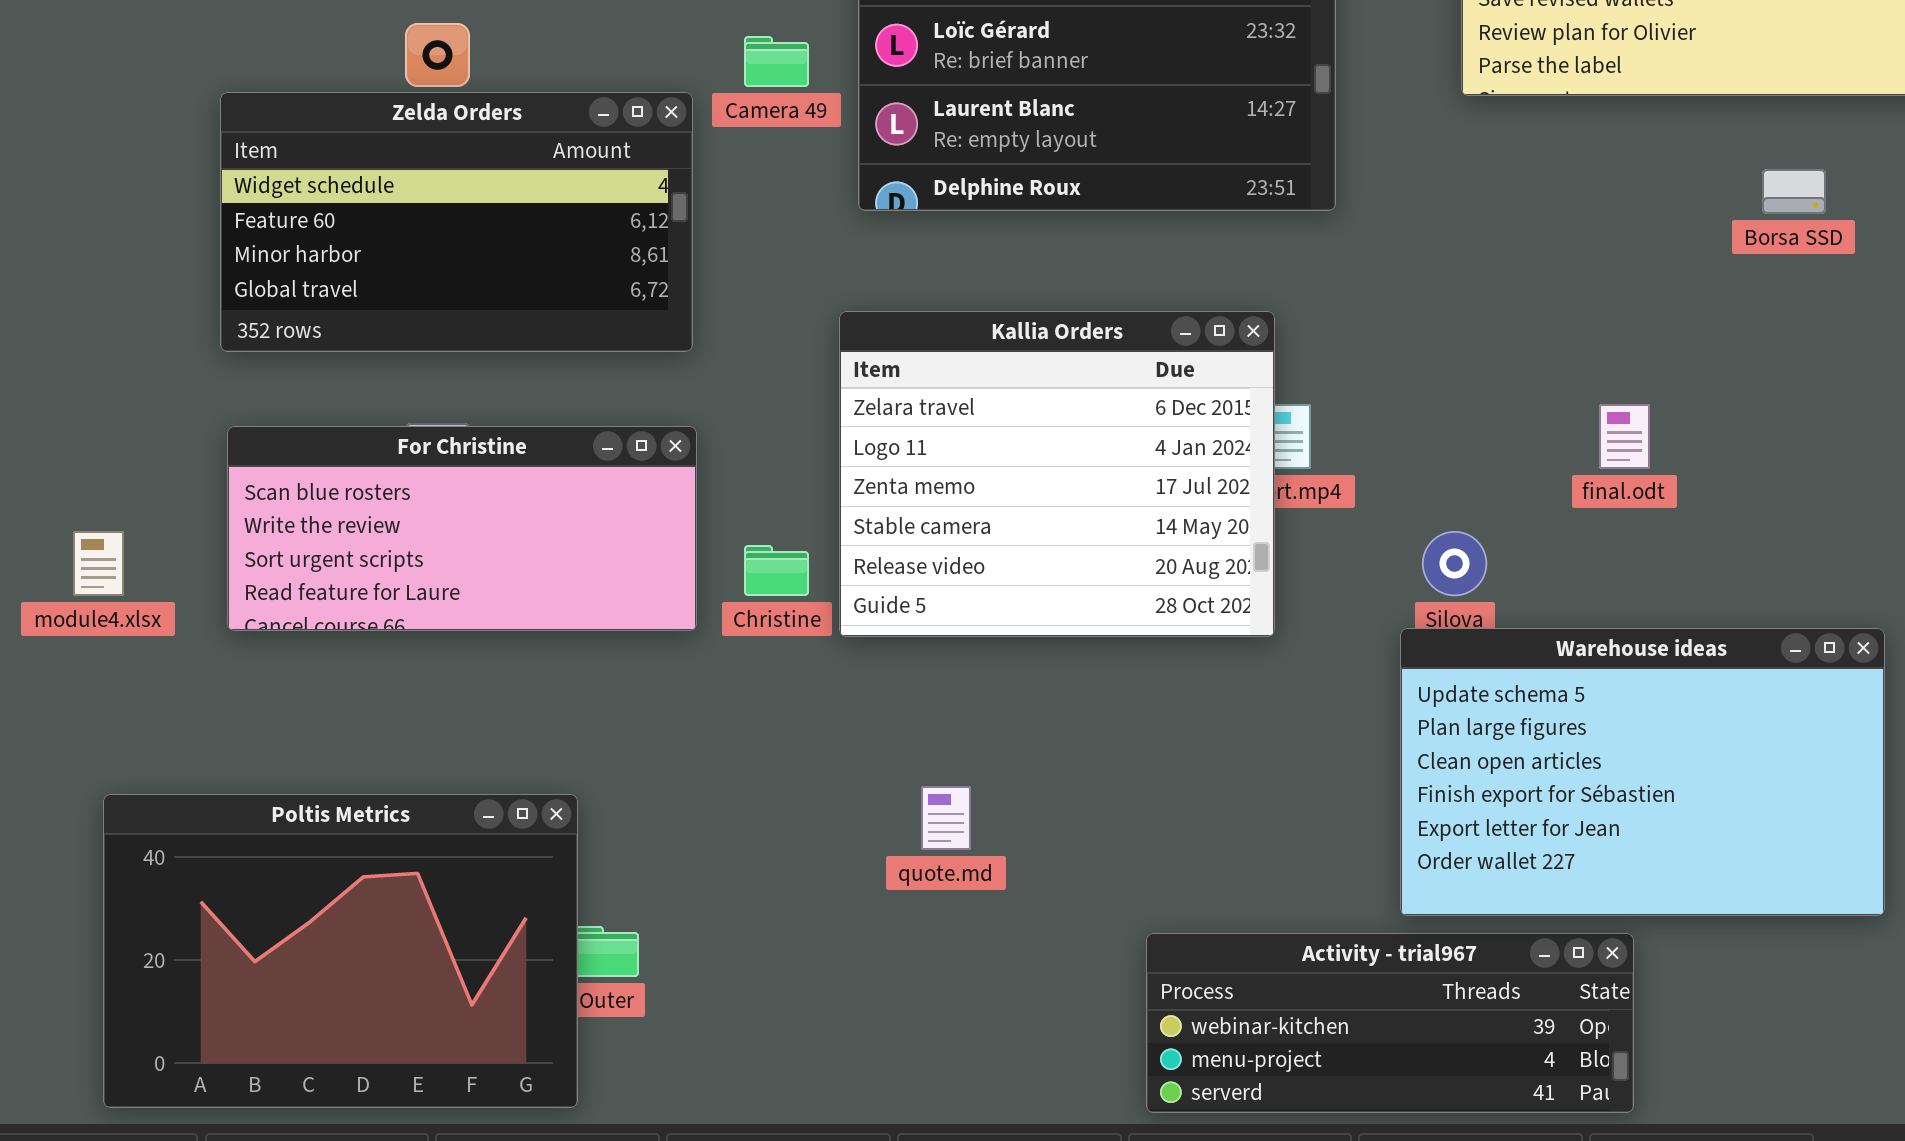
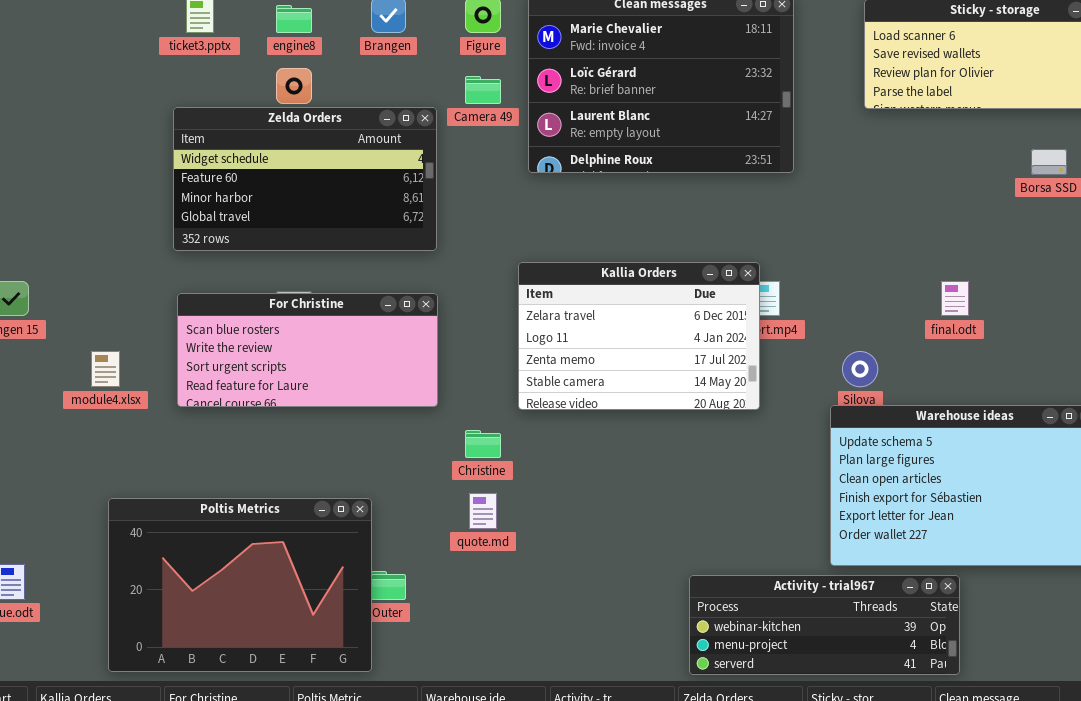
Kallia Orders: [839,311,1275,637] -> [518,262,760,410], resized
Christine: [744,545,809,596] -> [465,430,501,458], moved
quote.md: [921,786,971,850] -> [469,493,497,529], moved

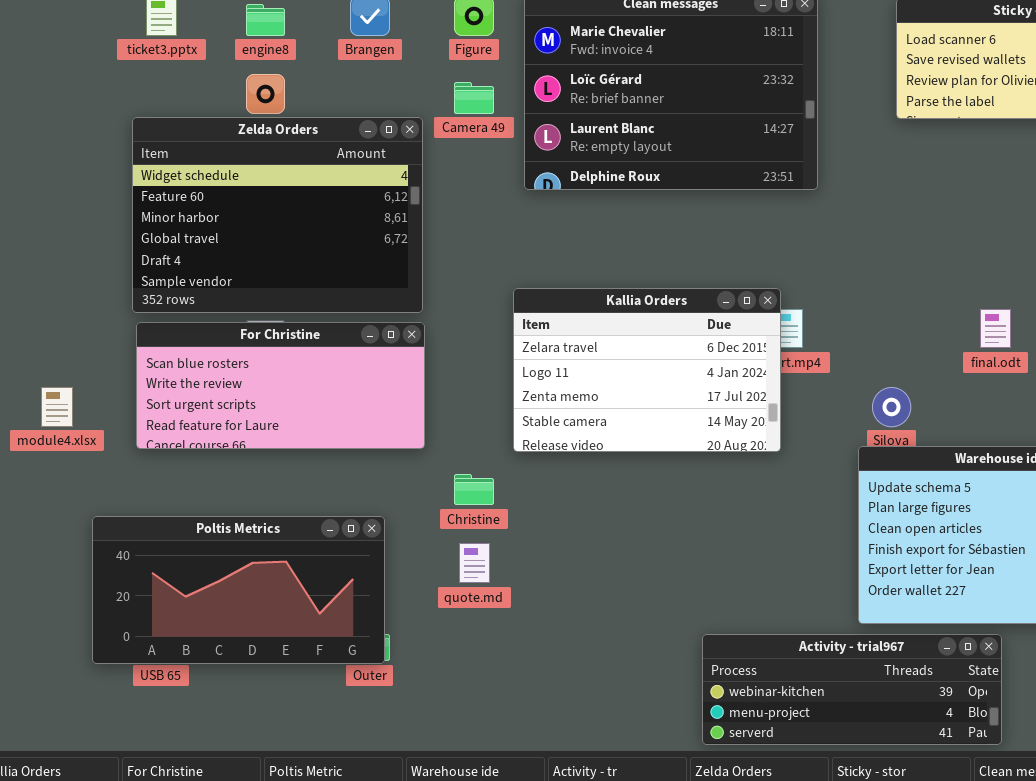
Zelda Orders: [173,107,437,251] -> [132,117,423,313], resized
Poltis Metrics: [108,498,372,672] -> [92,516,385,664], moved, resized

